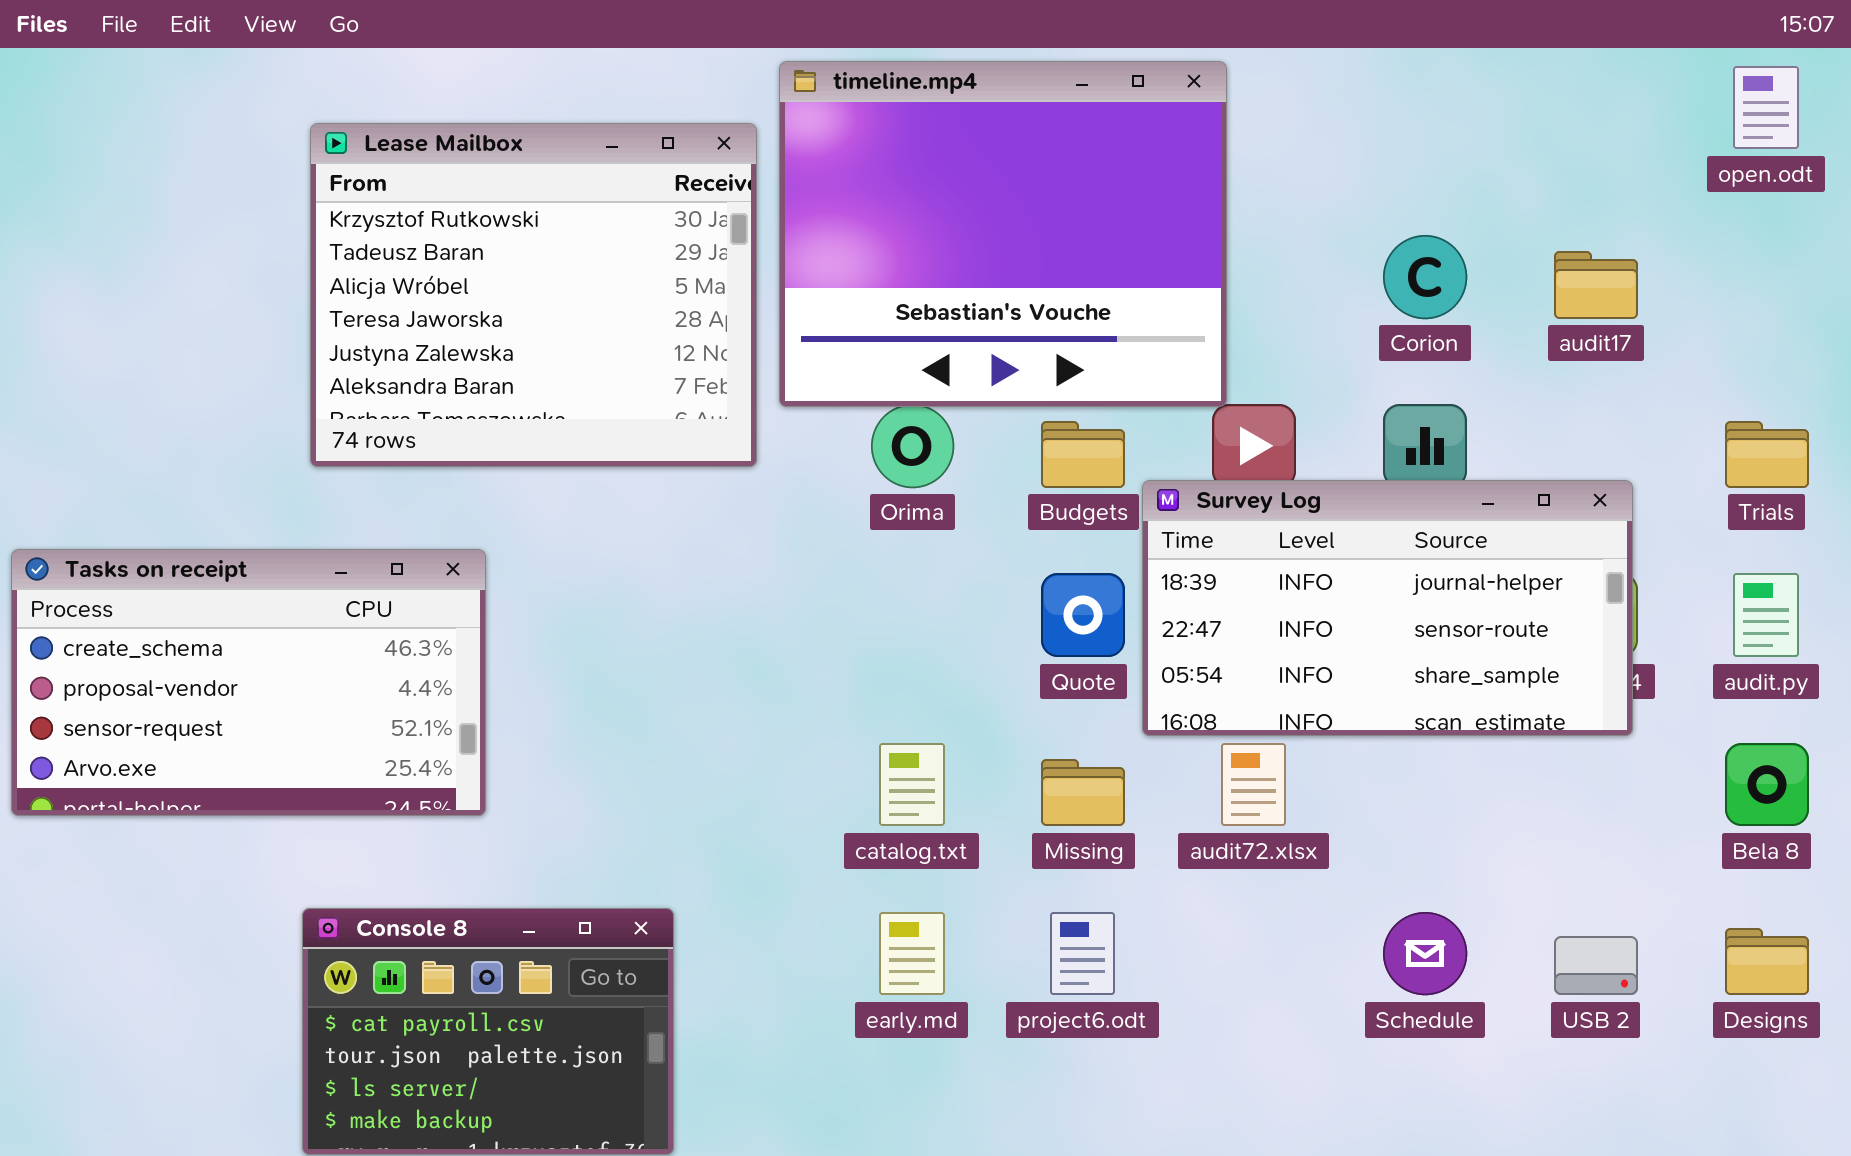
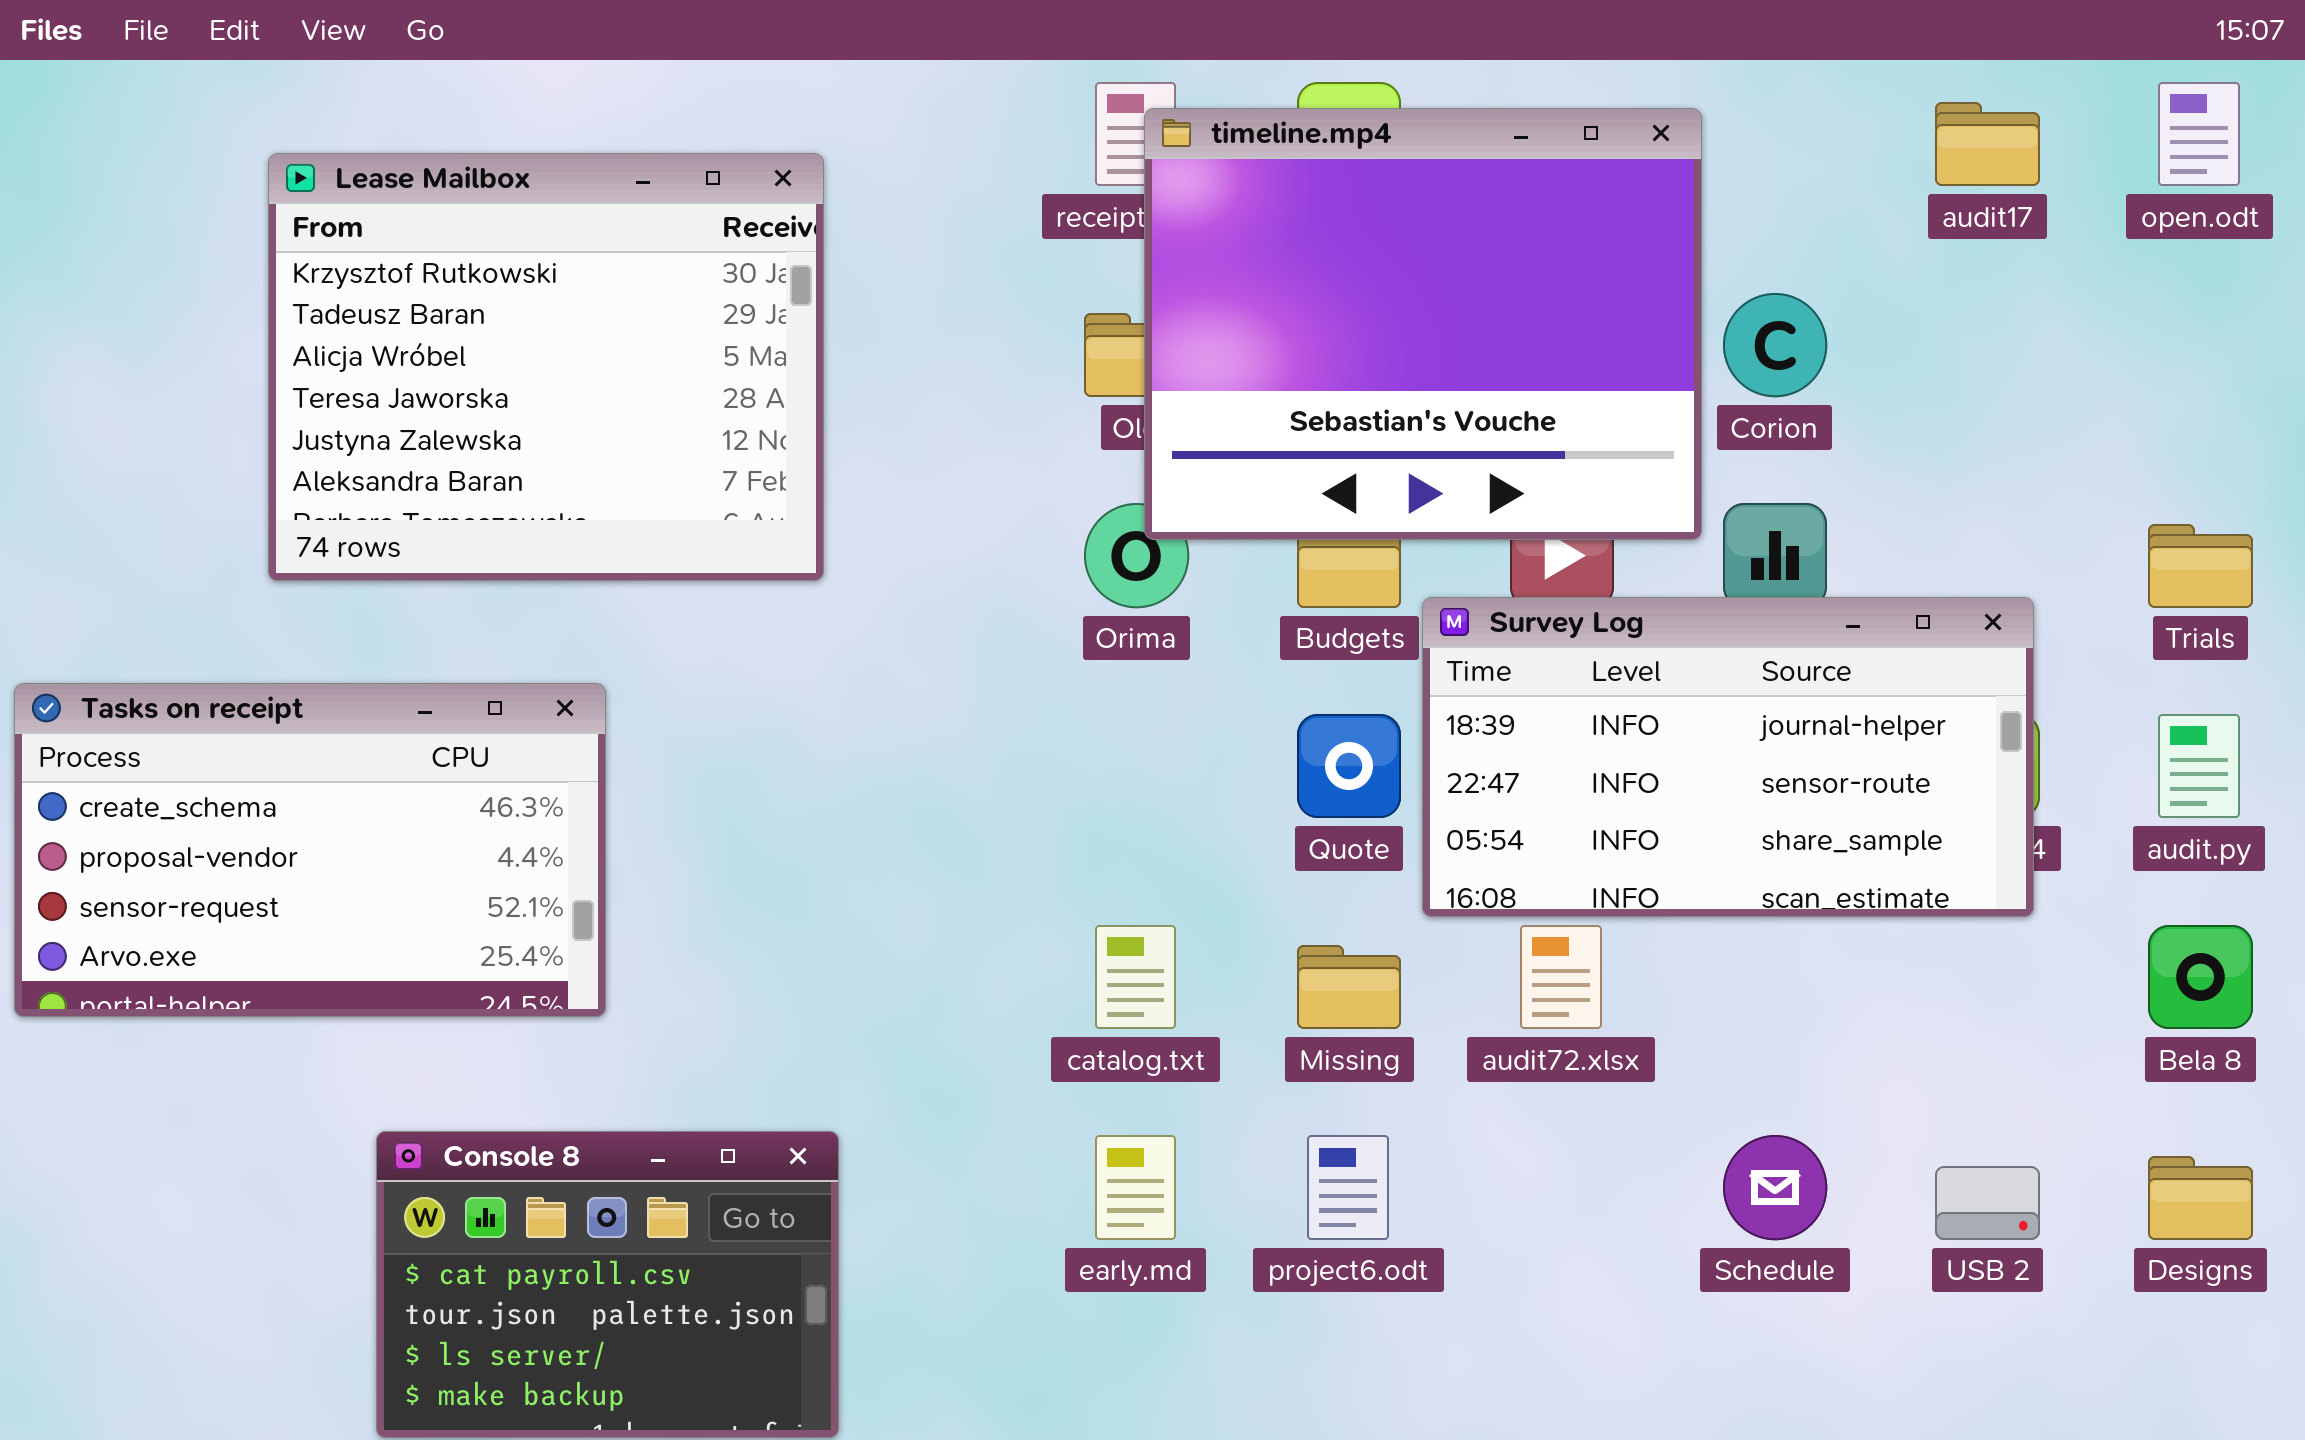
timeline.mp4: [779,61,1227,407] -> [1144,108,1702,540], moved
Lease Mailbox: [310,123,757,467] -> [268,153,824,581], moved
audit17: [1554,251,1638,319] -> [1935,102,2040,186], moved

